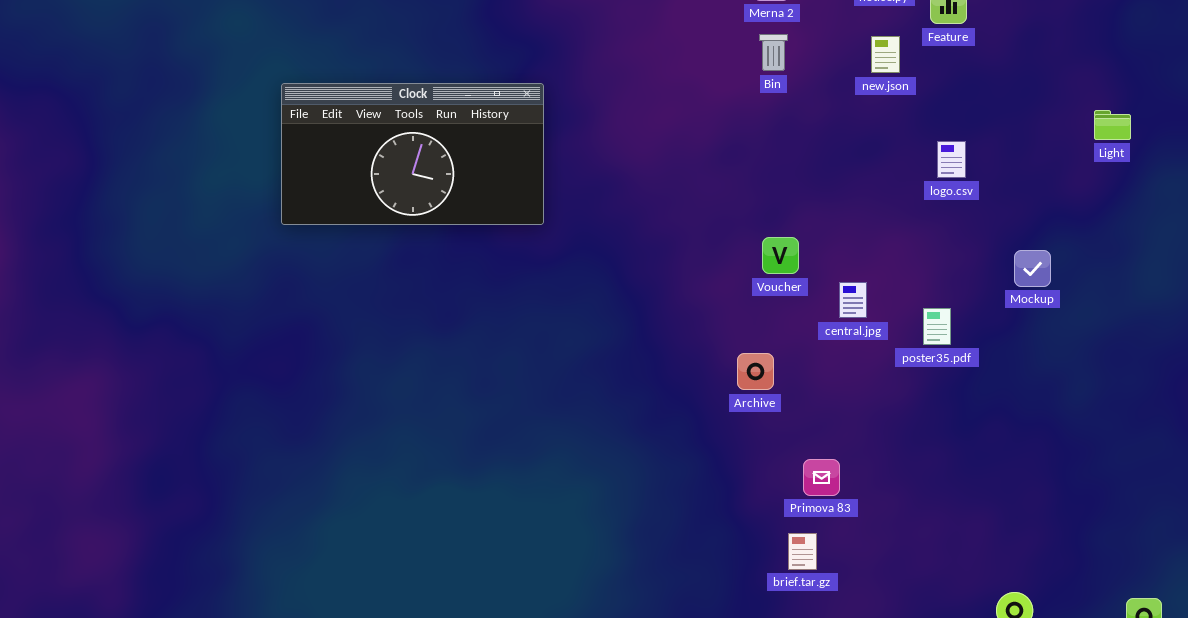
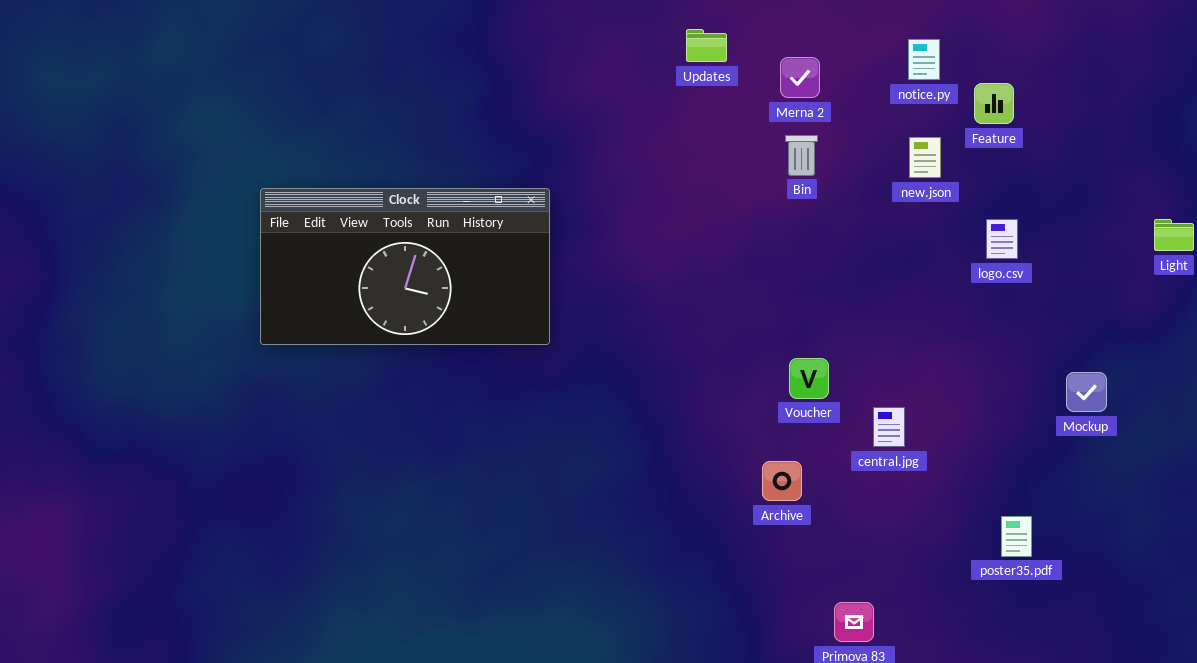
logo.csv: [937,141,966,178] -> [986,219,1018,259], moved
poster35.pdf: [923,308,951,345] -> [1001,516,1032,557], moved
Archive: [737,353,774,390] -> [762,461,802,501], moved

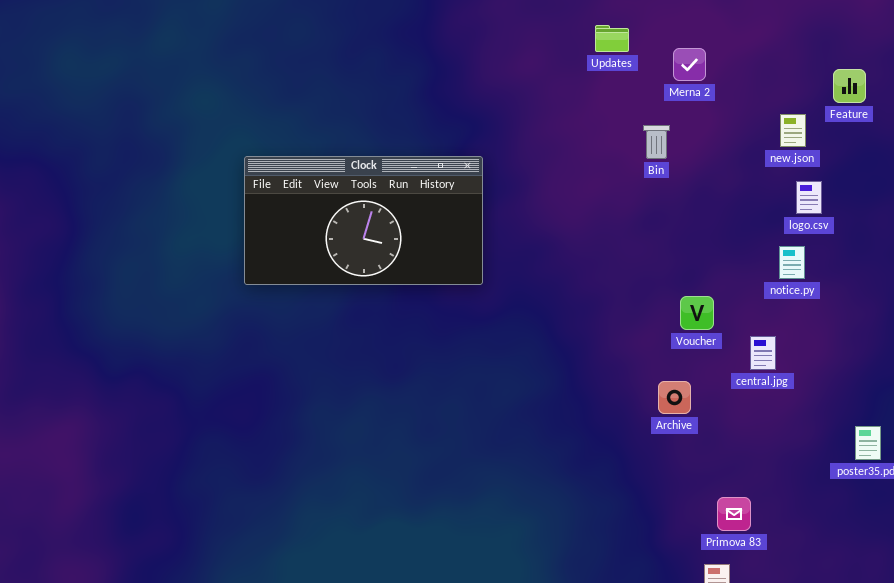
notice.py: [908,39,940,80] -> [779,246,805,279], moved
Bin: [785,135,818,176] -> [643,125,670,159], moved
logo.csv: [986,219,1018,259] -> [796,181,822,214], moved

